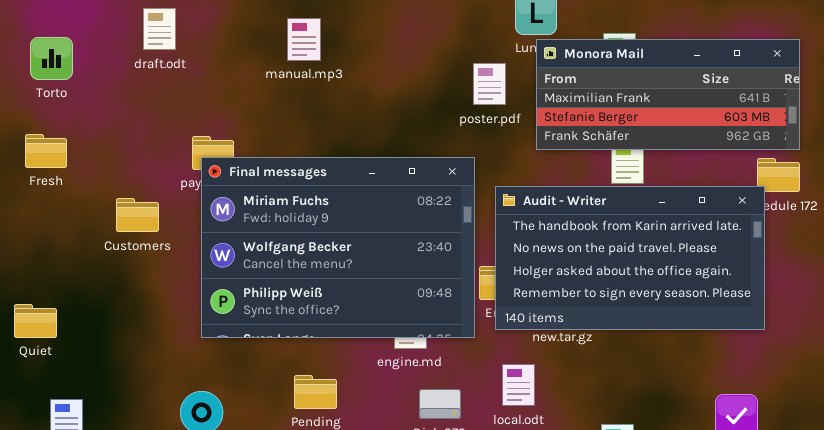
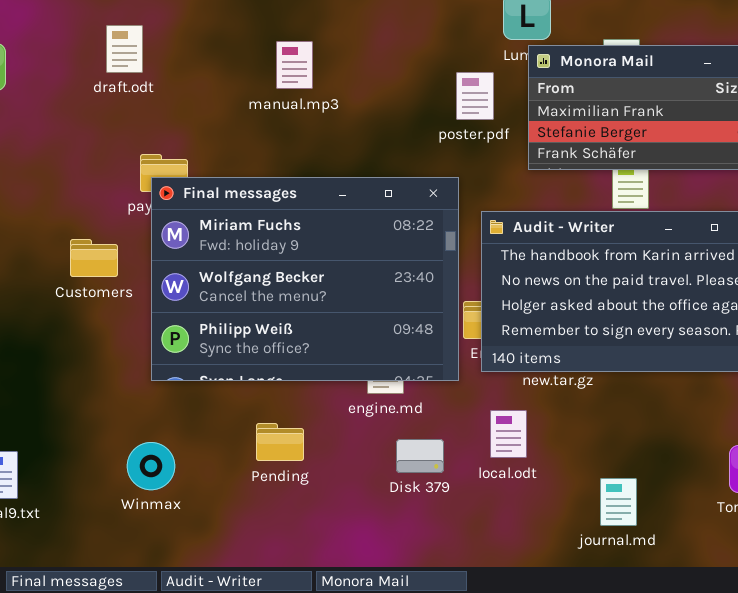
draft.odt: [143,8,176,50] -> [106,25,143,73], moved
manual.mp3: [287,18,321,61] -> [276,41,313,89], moved
Customers: [116,198,159,232] -> [70,239,118,277], moved

